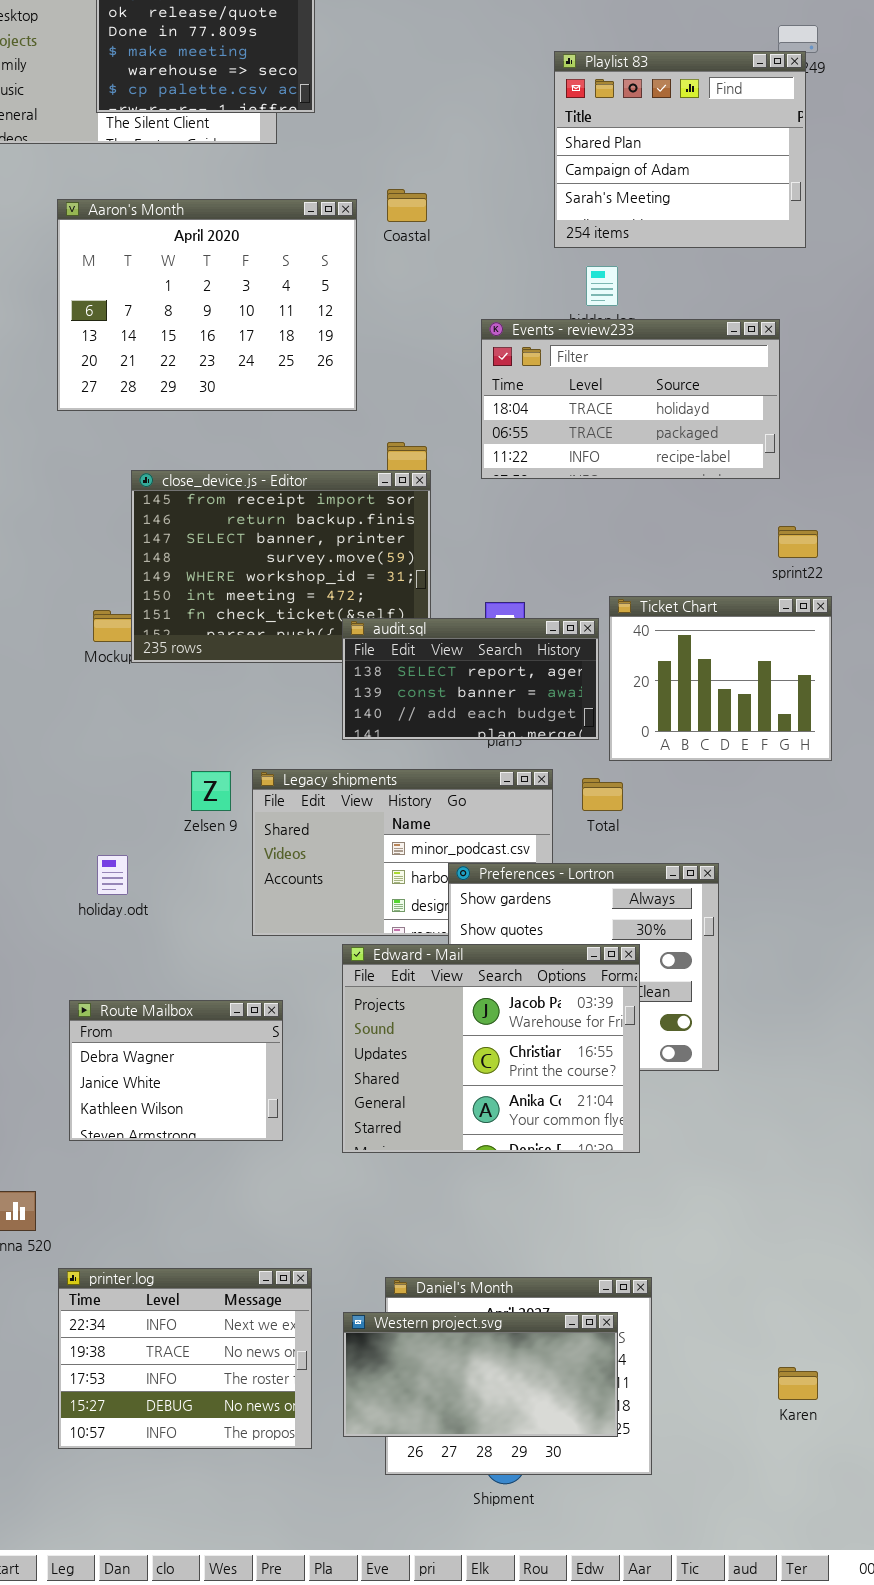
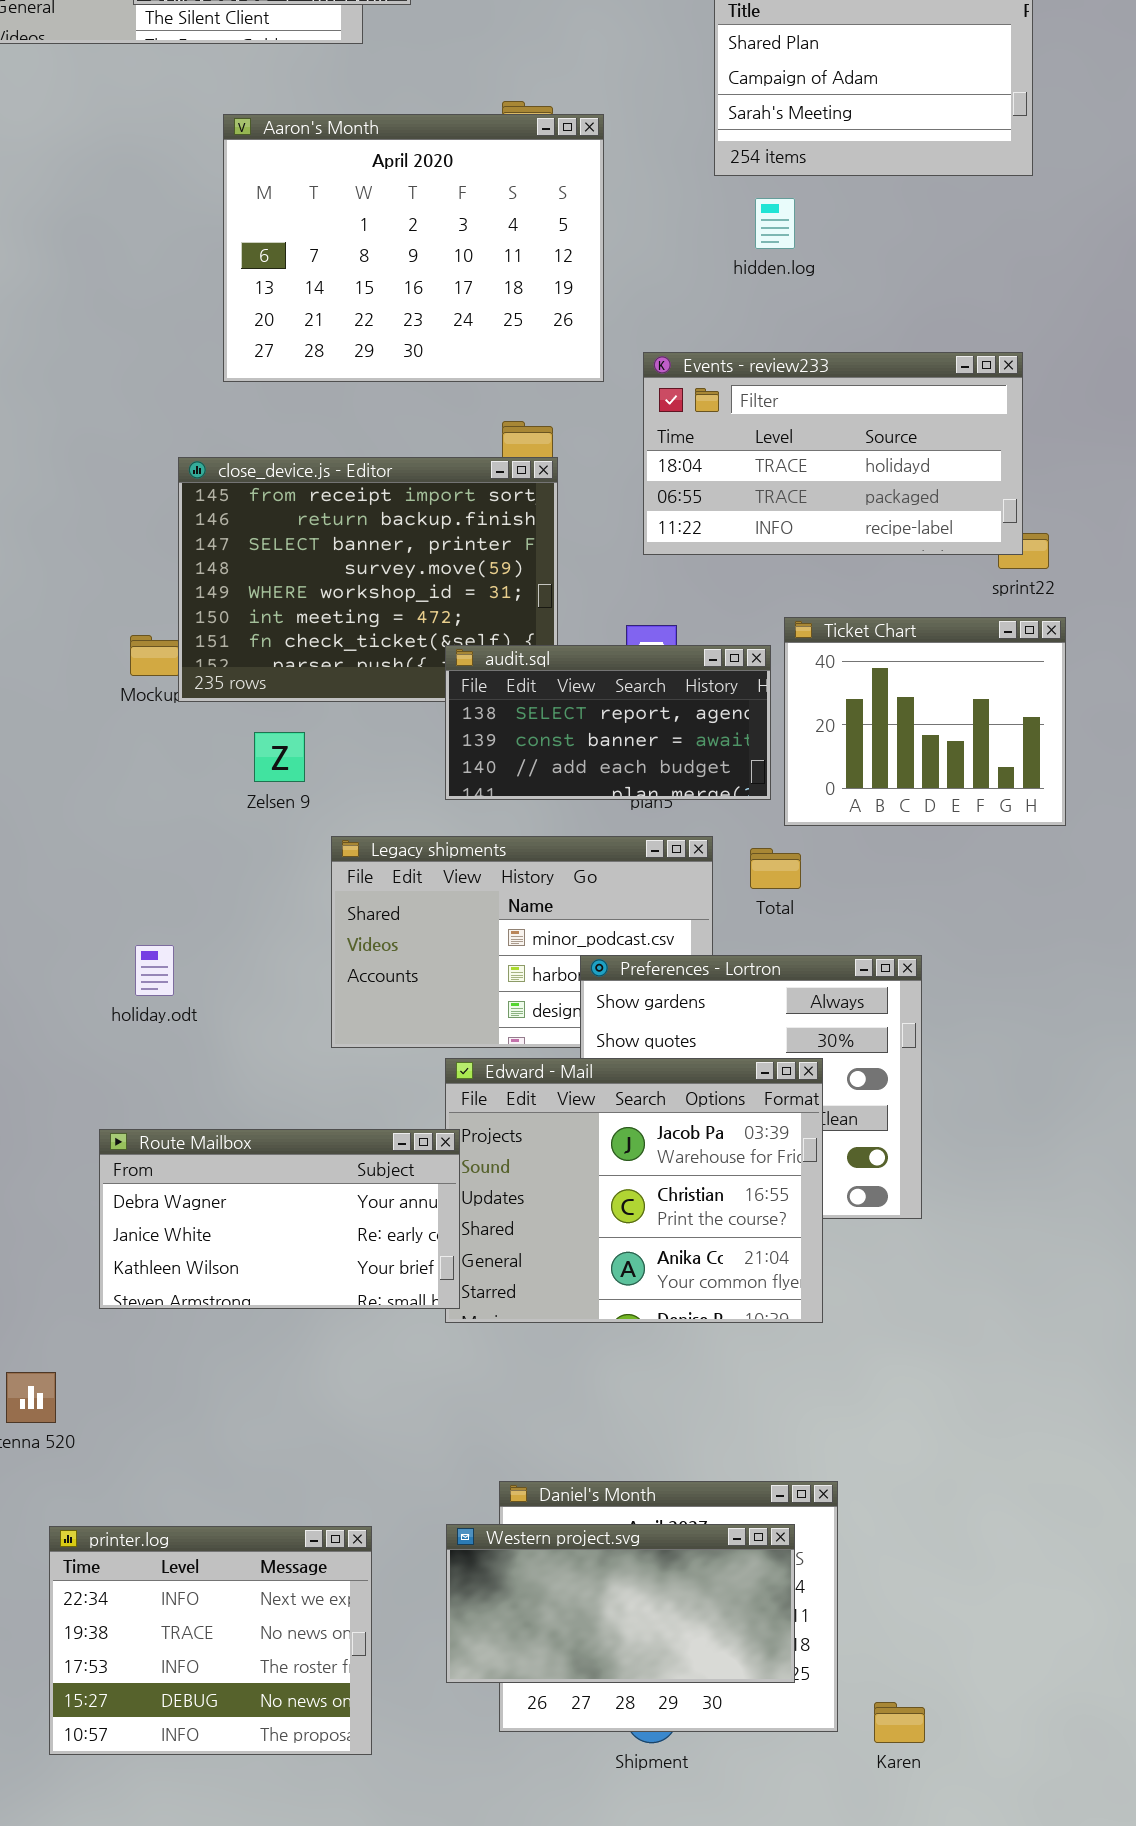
Aaron's Month: [57,199,357,411] -> [223,114,604,382], moved
Events - review233: [481,319,780,479] -> [643,352,1023,555], moved
Zelsen 9: [191,771,231,811] -> [254,732,305,782], moved
Route Mailbox: [69,1000,283,1141] -> [99,1129,460,1309], resized
printer.log: [58,1268,312,1449] -> [49,1526,372,1755], moved
Karen: [778,1367,818,1400] -> [874,1702,925,1743], moved

